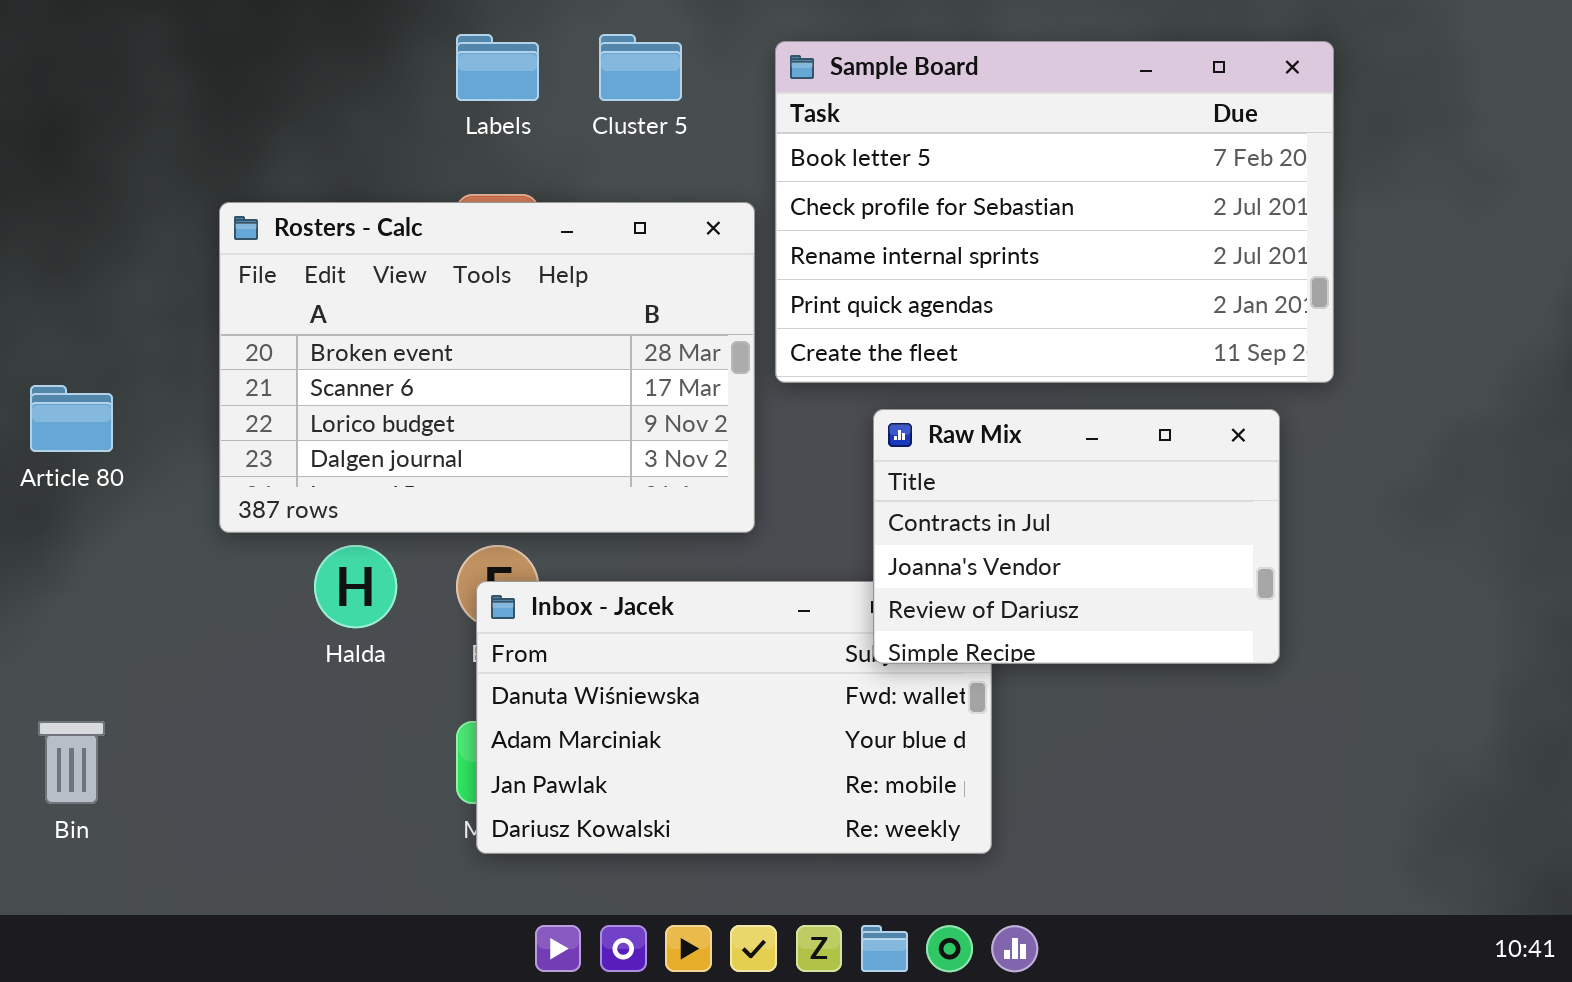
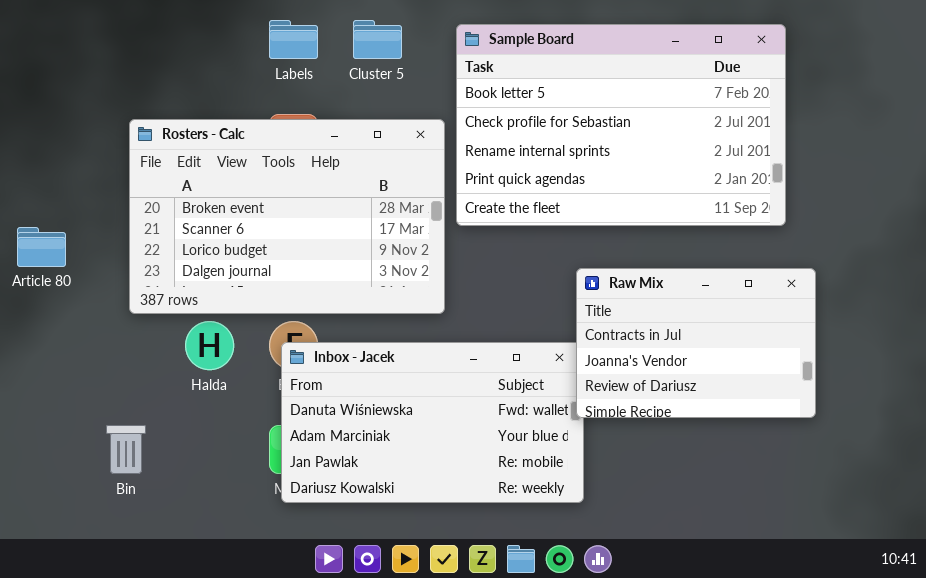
Raw Mix: [873,409,1280,664] -> [576,268,816,418], moved
Bin: [38,721,105,804] -> [106,425,146,474], moved

